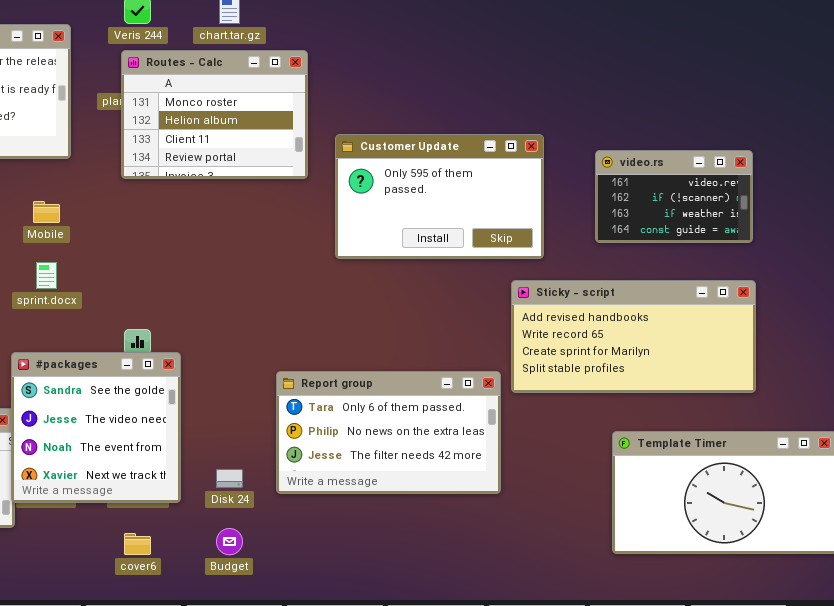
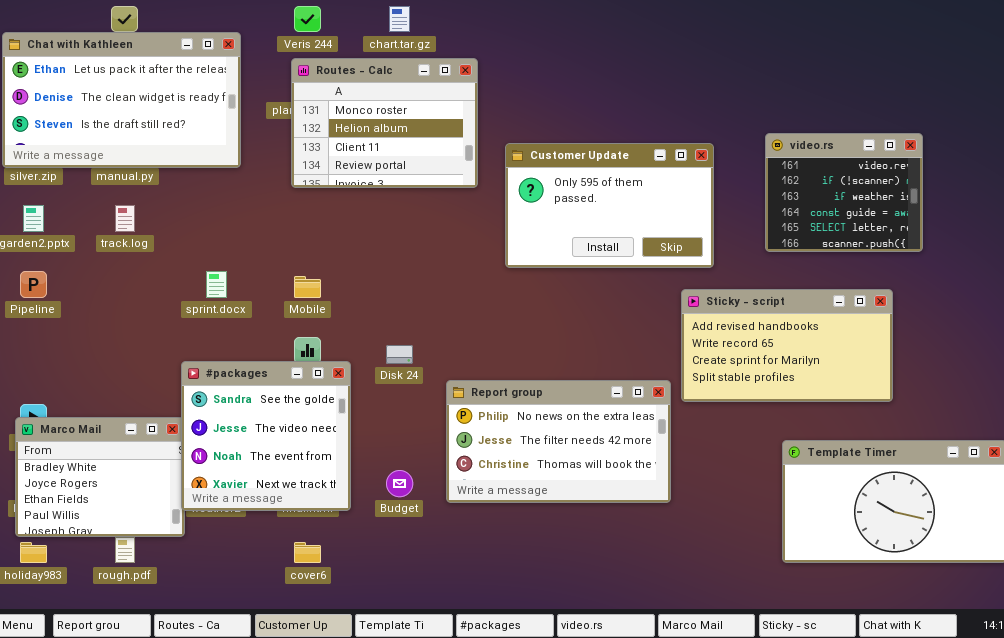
video.rs: [595,150,753,243] -> [765,133,923,252], resized
Mobile: [33,201,60,223] -> [294,276,321,298], moved
Sticky - script: [511,280,756,393] -> [681,289,893,402], resized
Report group: [276,371,501,494] -> [446,380,671,503], scrolled down 1 row
Disk 24: [216,469,243,488] -> [386,345,413,364], moved
Budget: [216,528,243,555] -> [386,470,413,497], moved

